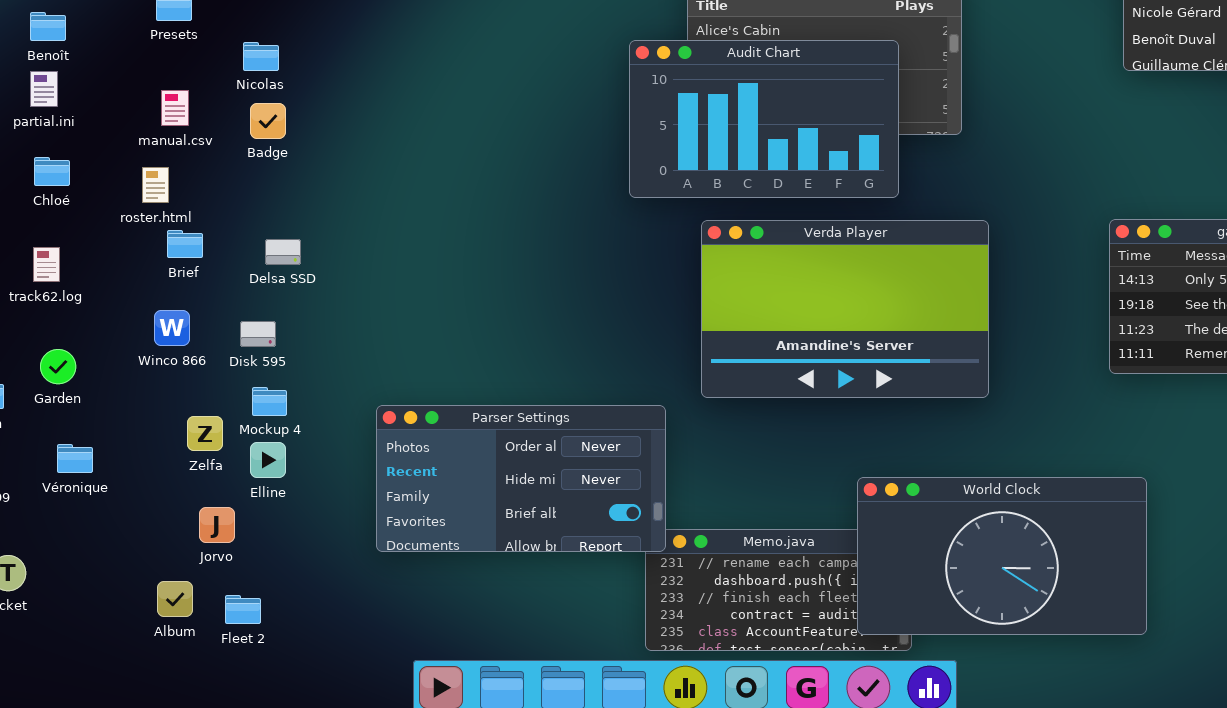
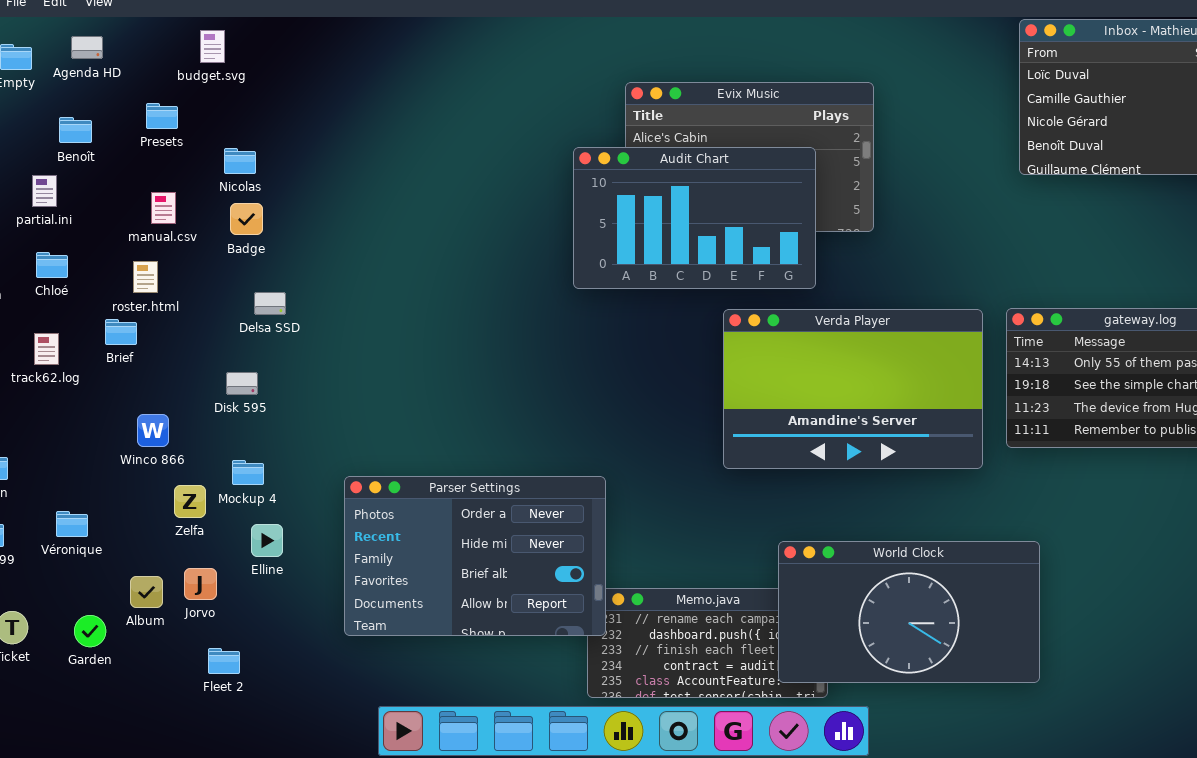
Benoît: [30,12,66,41] -> [59,117,92,143], moved
Verda Player: [701,220,989,398] -> [723,309,983,469], moved
Brief: [167,230,203,258] -> [105,319,137,345], moved
Delsa SSD: [265,239,301,265] -> [254,292,286,315], moved
Winco 866: [154,310,190,346] -> [137,414,169,447], moved
Disk 595: [240,321,276,347] -> [226,372,258,395], moved
Garden: [40,349,76,384] -> [74,615,106,647], moved
Parser Settings: [376,405,666,552] -> [344,476,606,636], resized
Elline: [250,442,286,478] -> [251,524,283,557], moved
Album: [157,581,193,617] -> [130,576,163,608], moved

